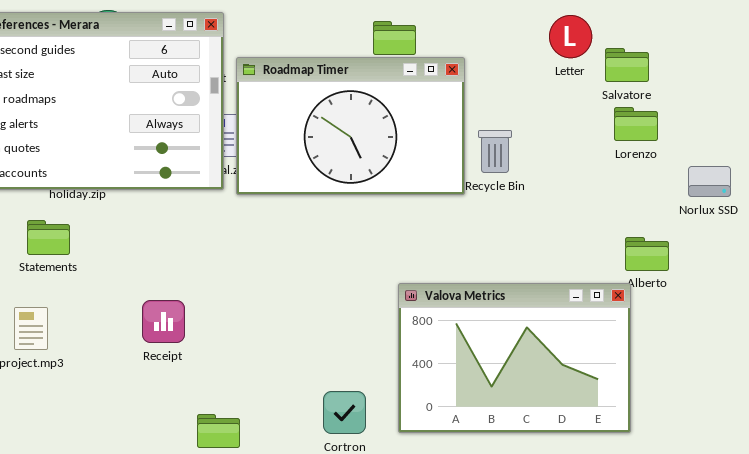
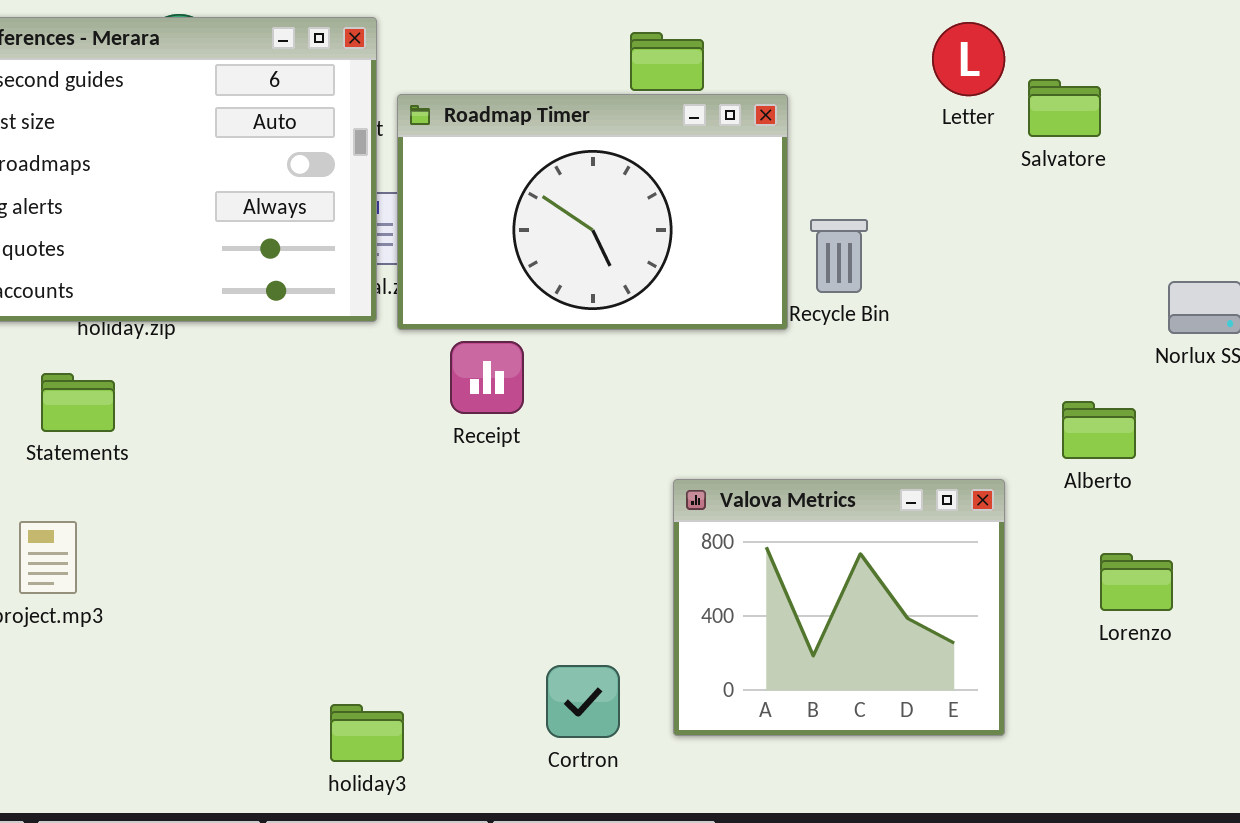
Lorenzo: [614,107,658,141] -> [1100,553,1173,611], moved
Valova Metrics: [398,283,631,433] -> [673,479,1005,736], resized
Receipt: [142,300,185,343] -> [450,341,524,414], moved

